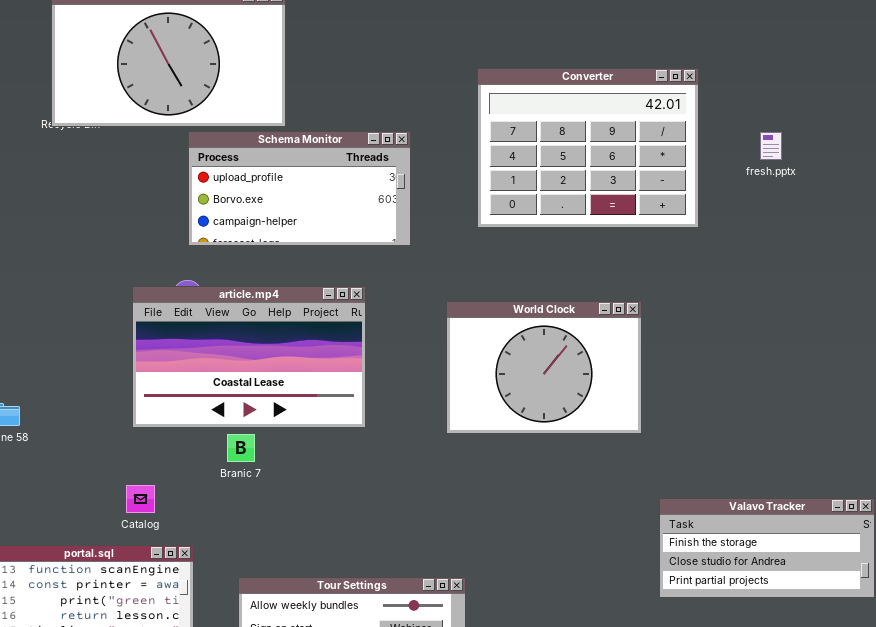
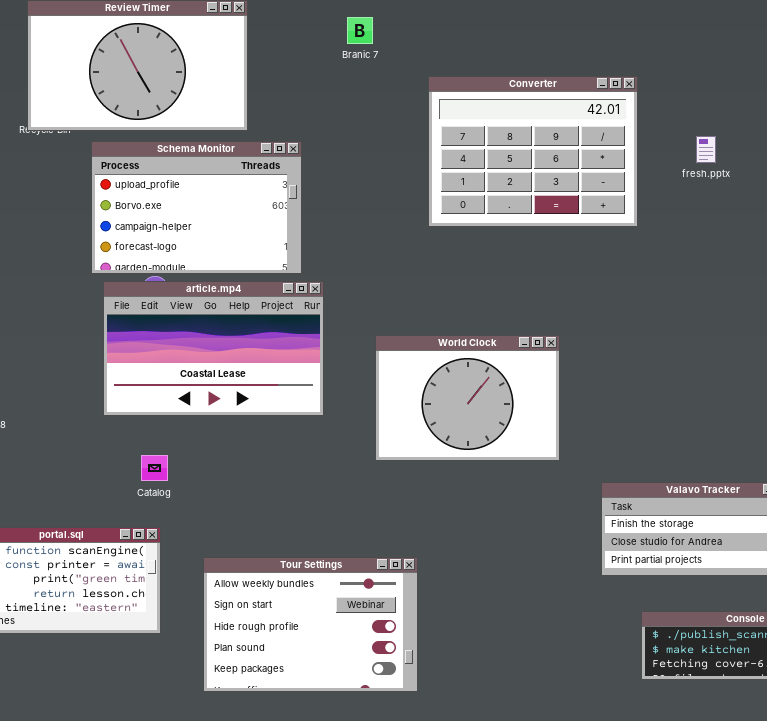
Schema Monitor: [188,131,411,246] -> [91,141,302,274], moved, resized
World Clock: [446,301,642,434] -> [375,335,560,461], moved
Branic 7: [227,434,255,462] -> [347,17,373,44], moved
Catalog: [126,485,155,513] -> [141,455,168,481], moved

